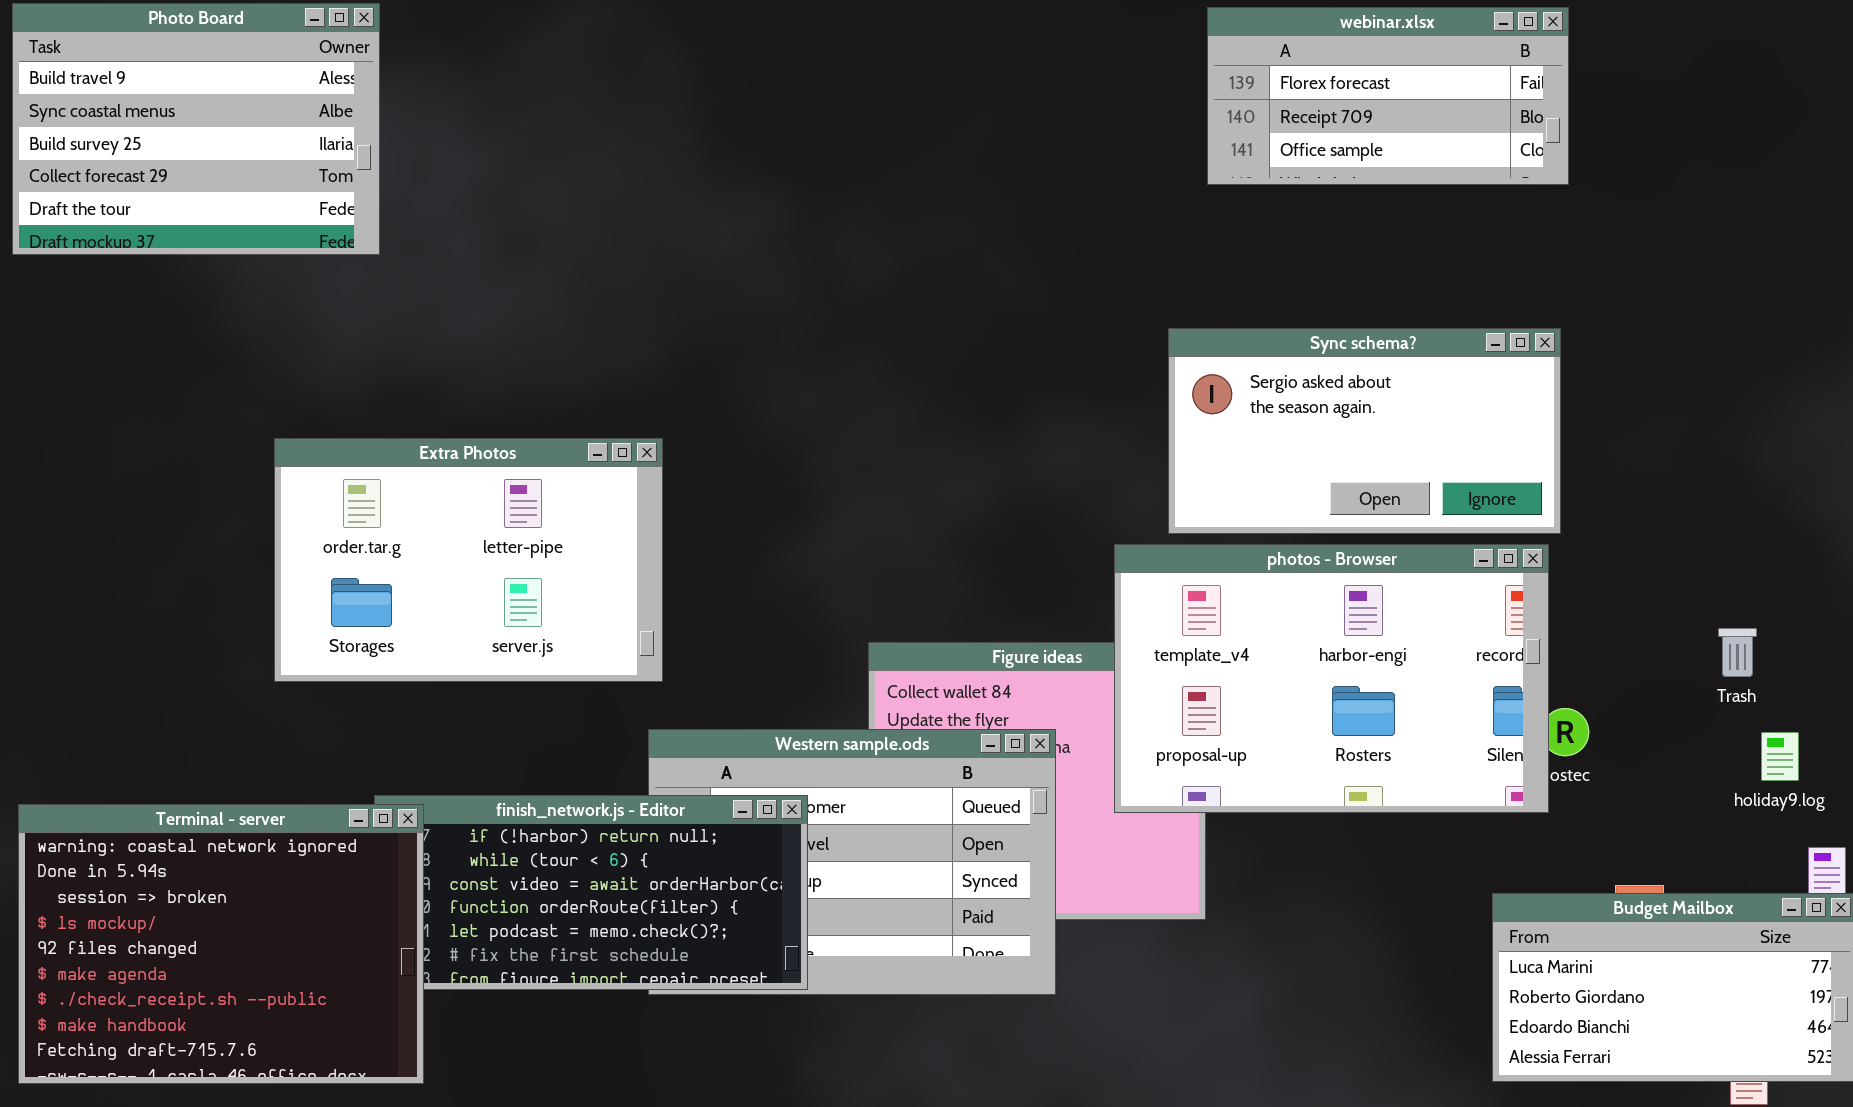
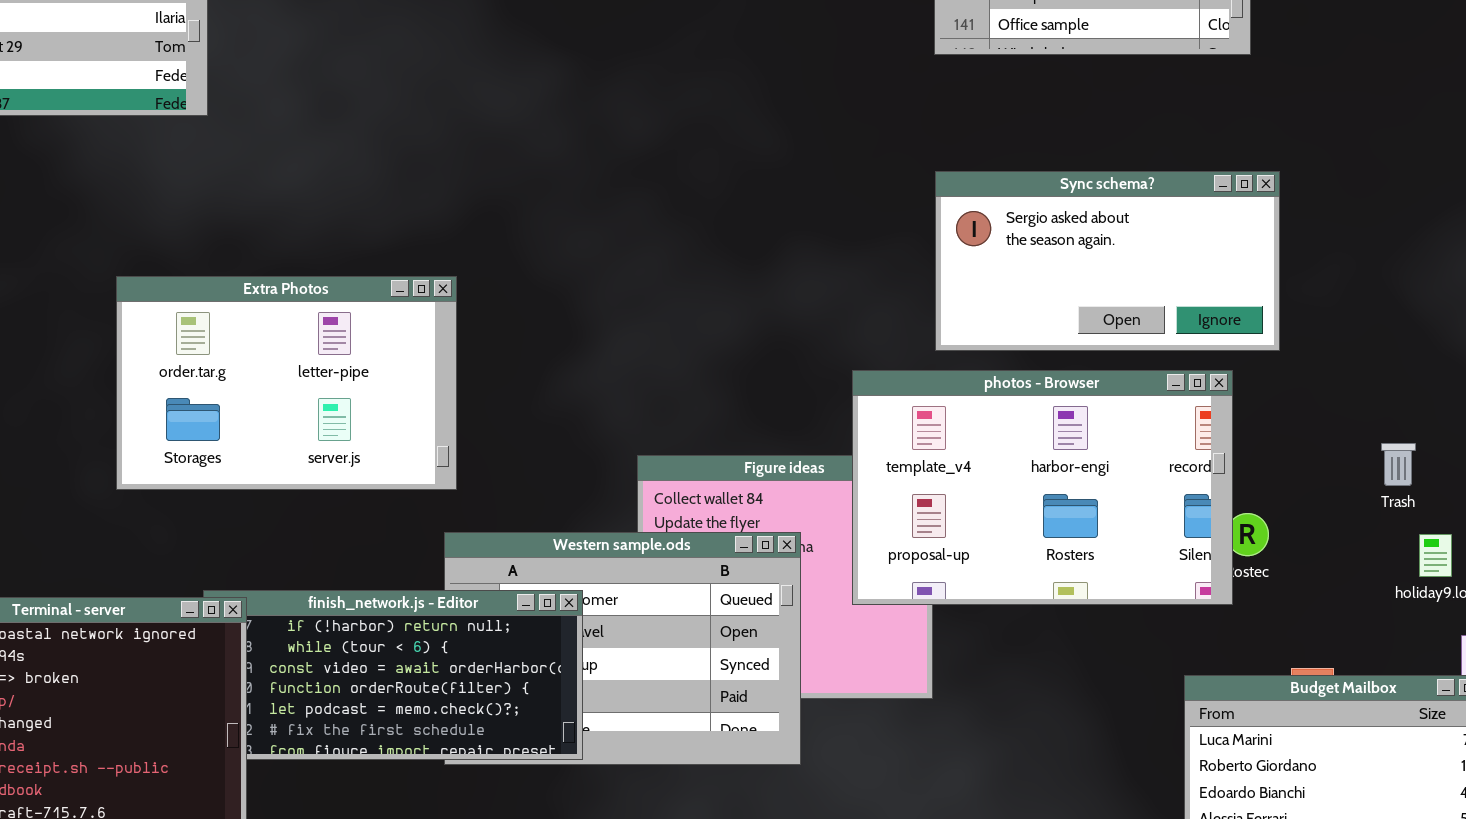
Sync schema?: [1168,328,1561,534] -> [935,171,1280,351], moved

